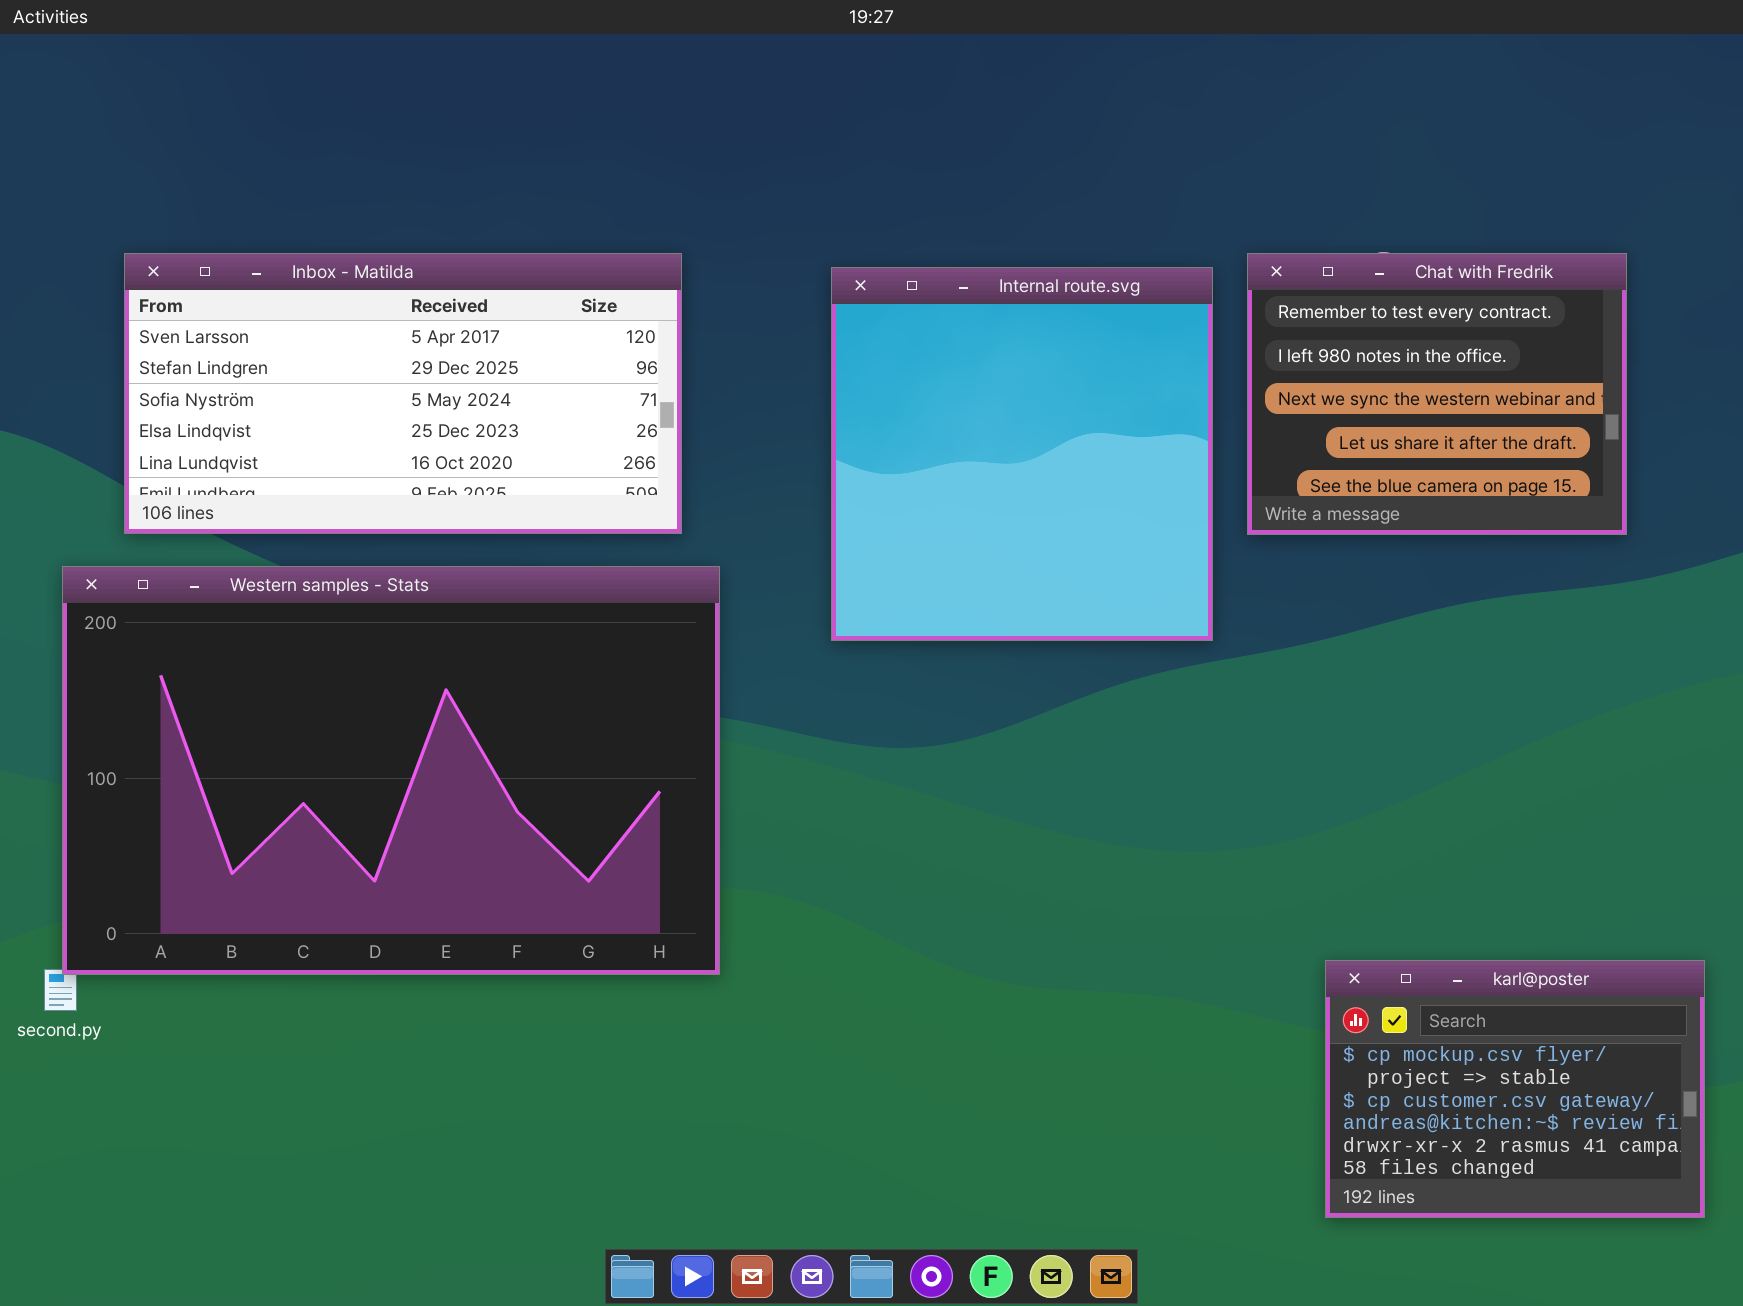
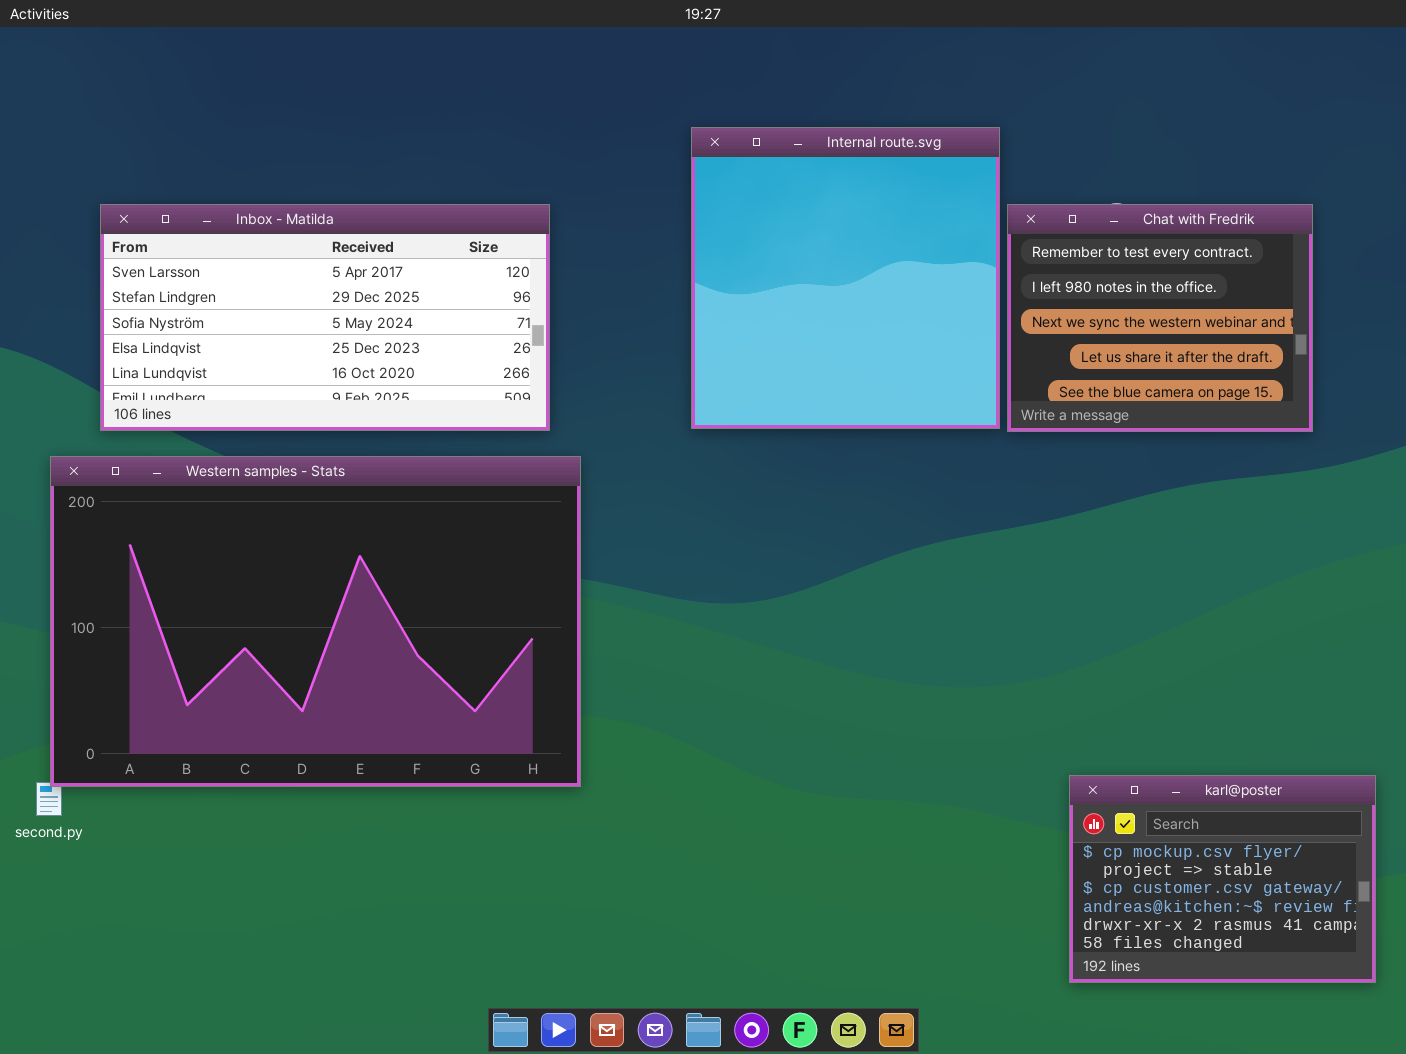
Internal route.svg: [831,267,1213,641] -> [691,127,1000,429], moved

